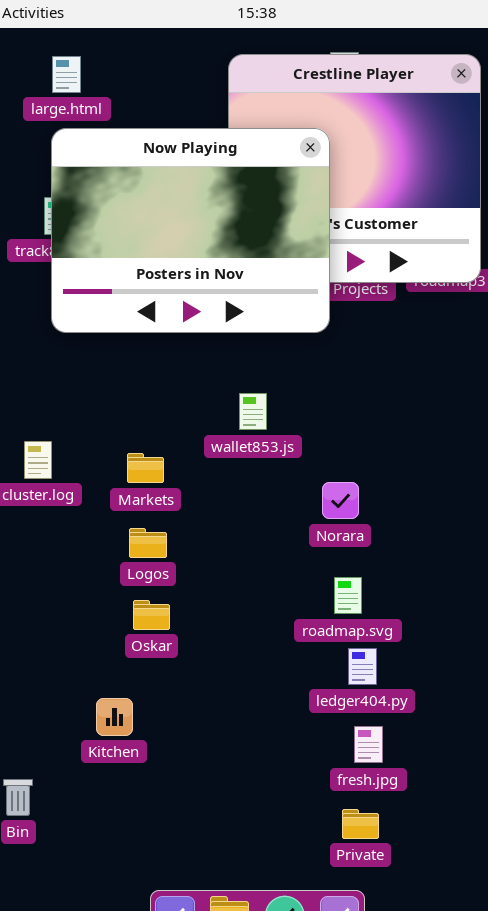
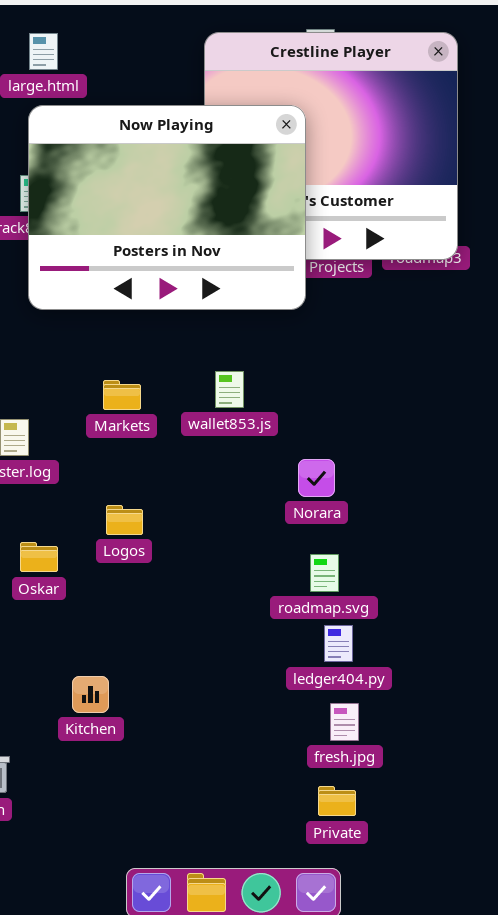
Markets: [127,453,164,483] -> [103,380,141,410], moved
Oskar: [133,600,170,630] -> [20,542,58,572], moved

